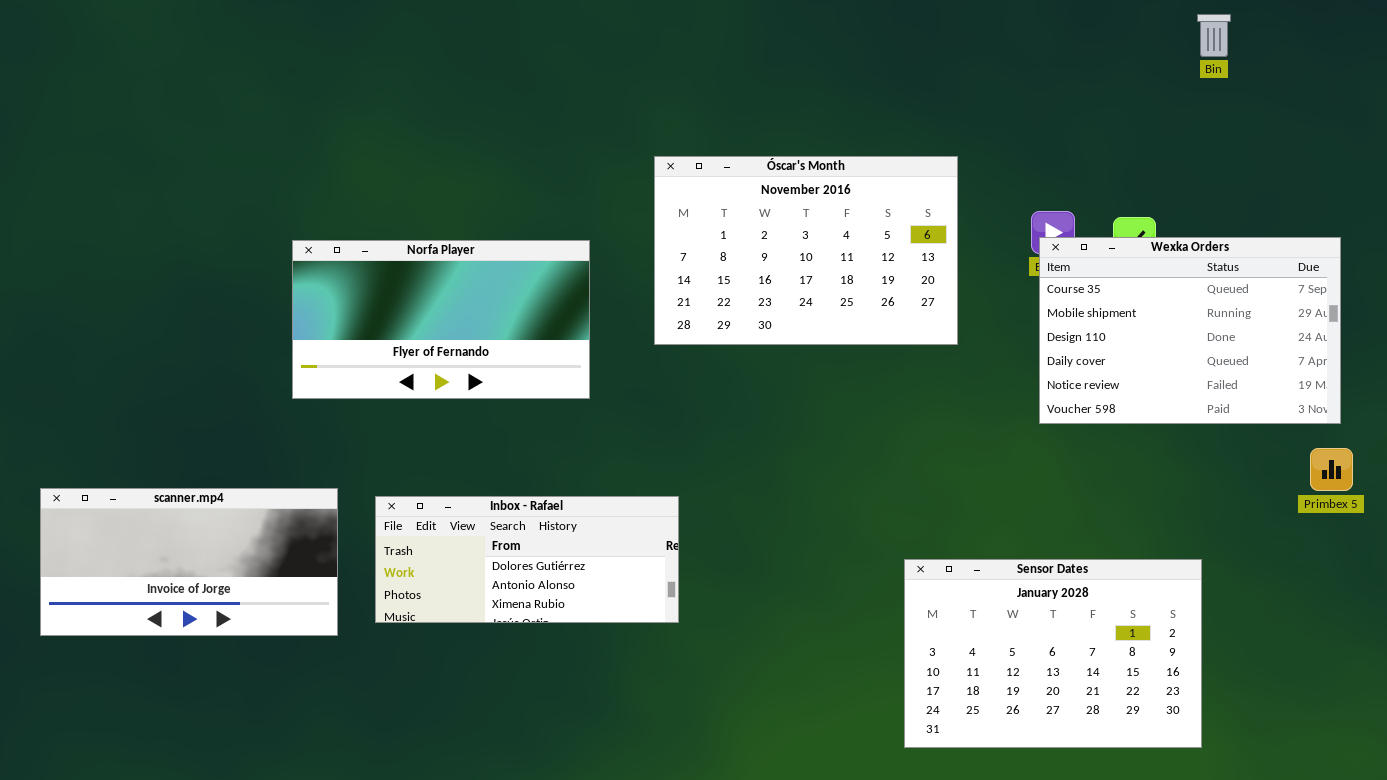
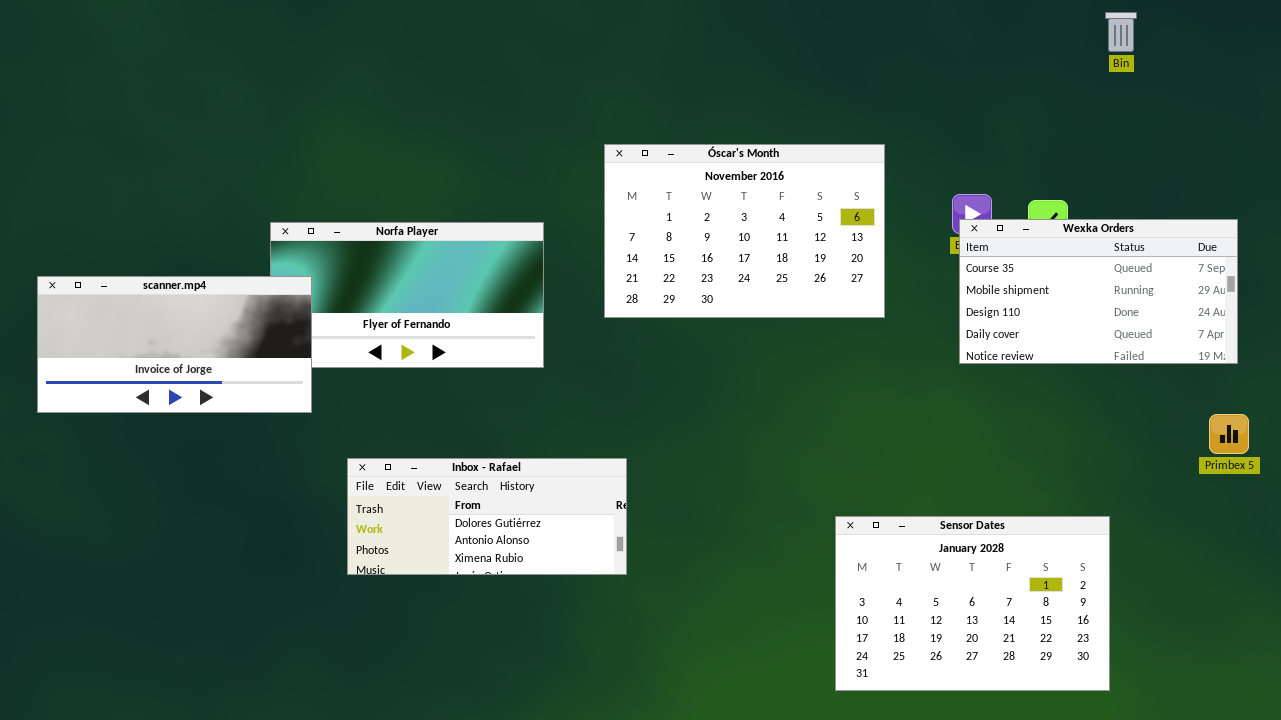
Wexka Orders: [1039,237,1341,424] -> [959,219,1238,364], resized
scanner.mp4: [40,488,338,636] -> [37,276,312,413], moved

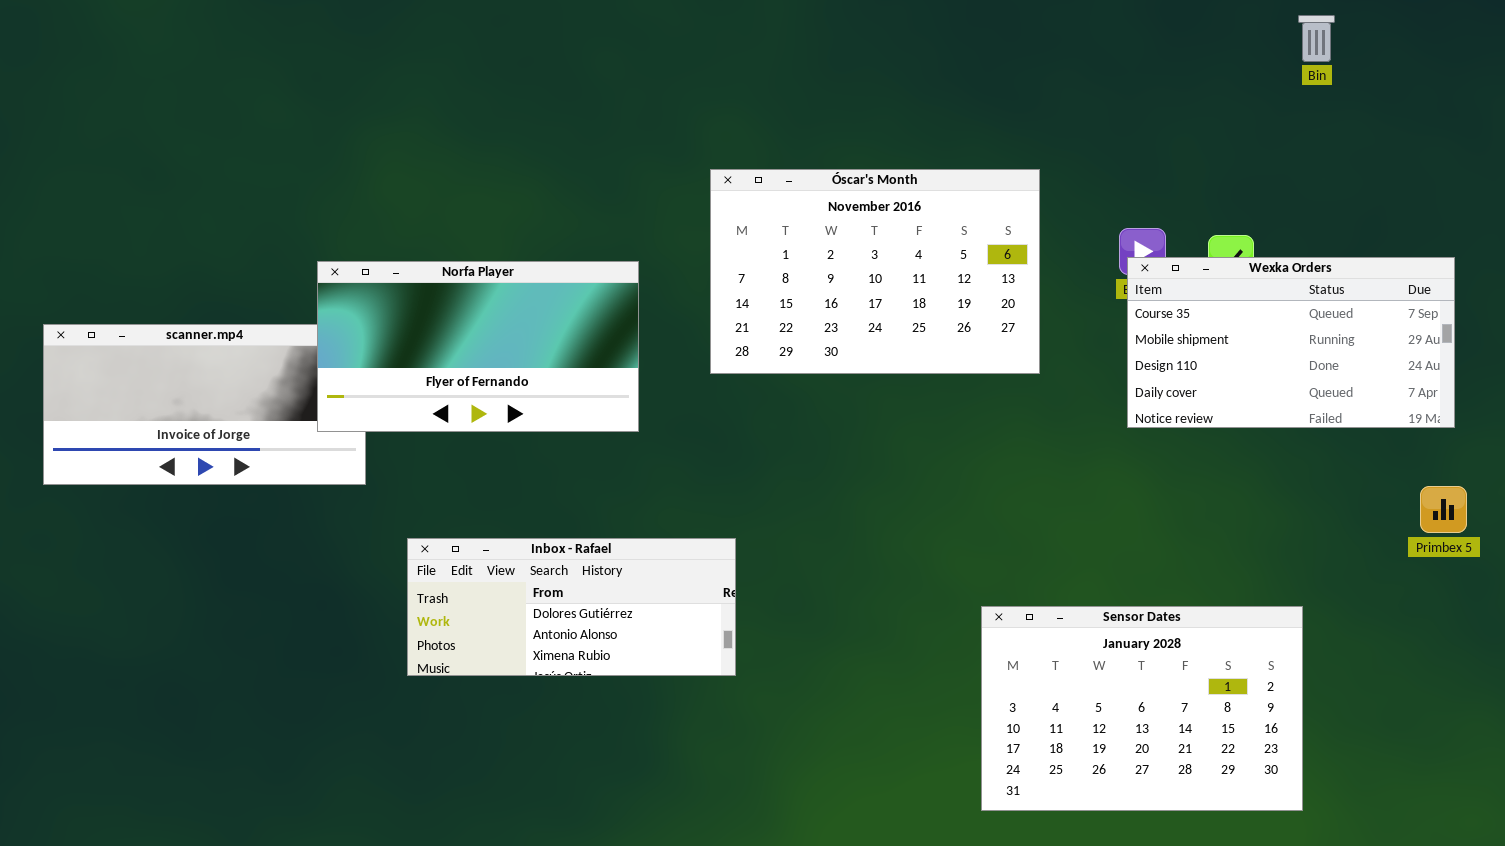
Norfa Player: [270,222,544,368] -> [317,261,639,432], raised

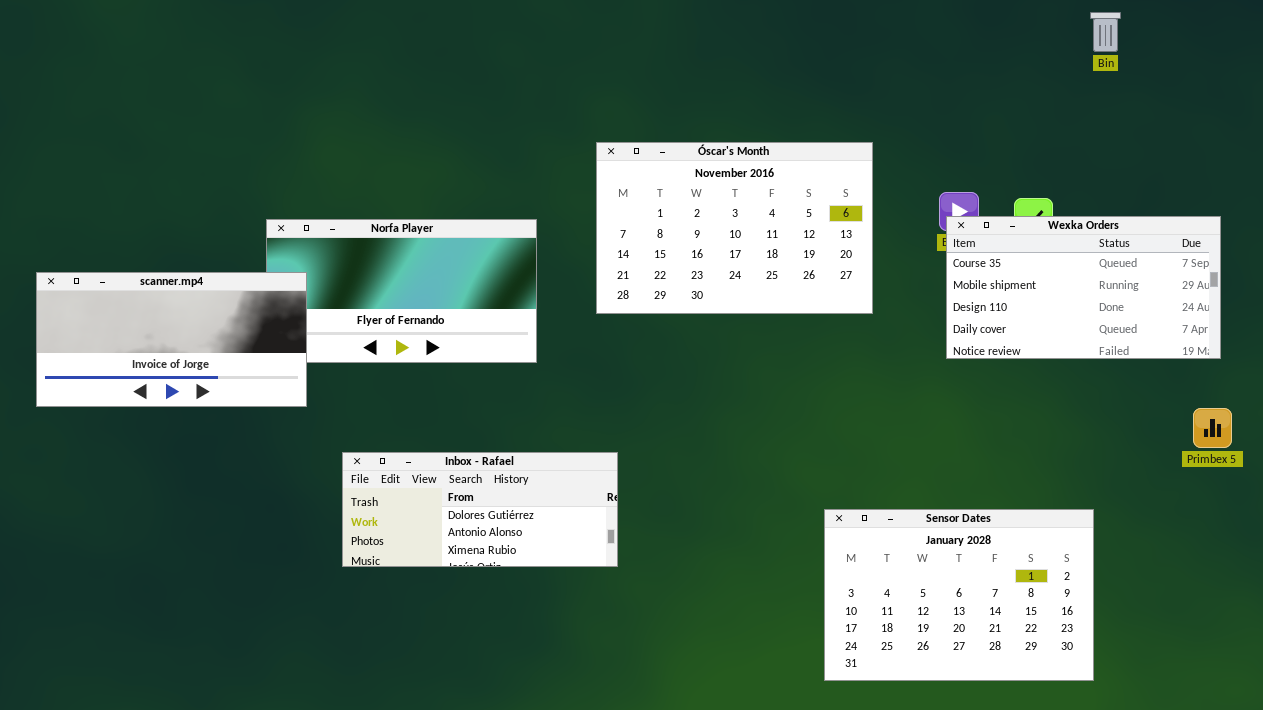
scanner.mp4: [43,324,366,485] -> [36,272,307,407], raised

